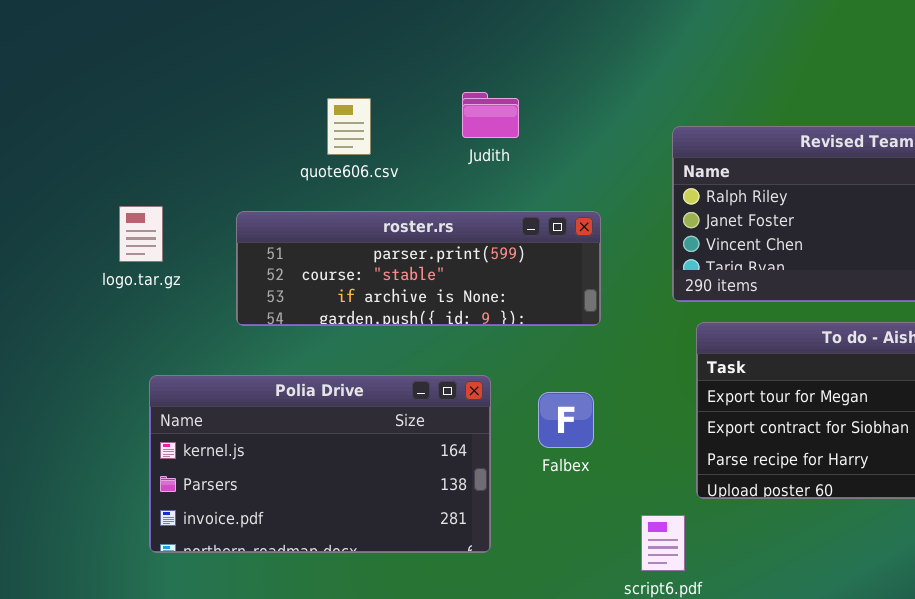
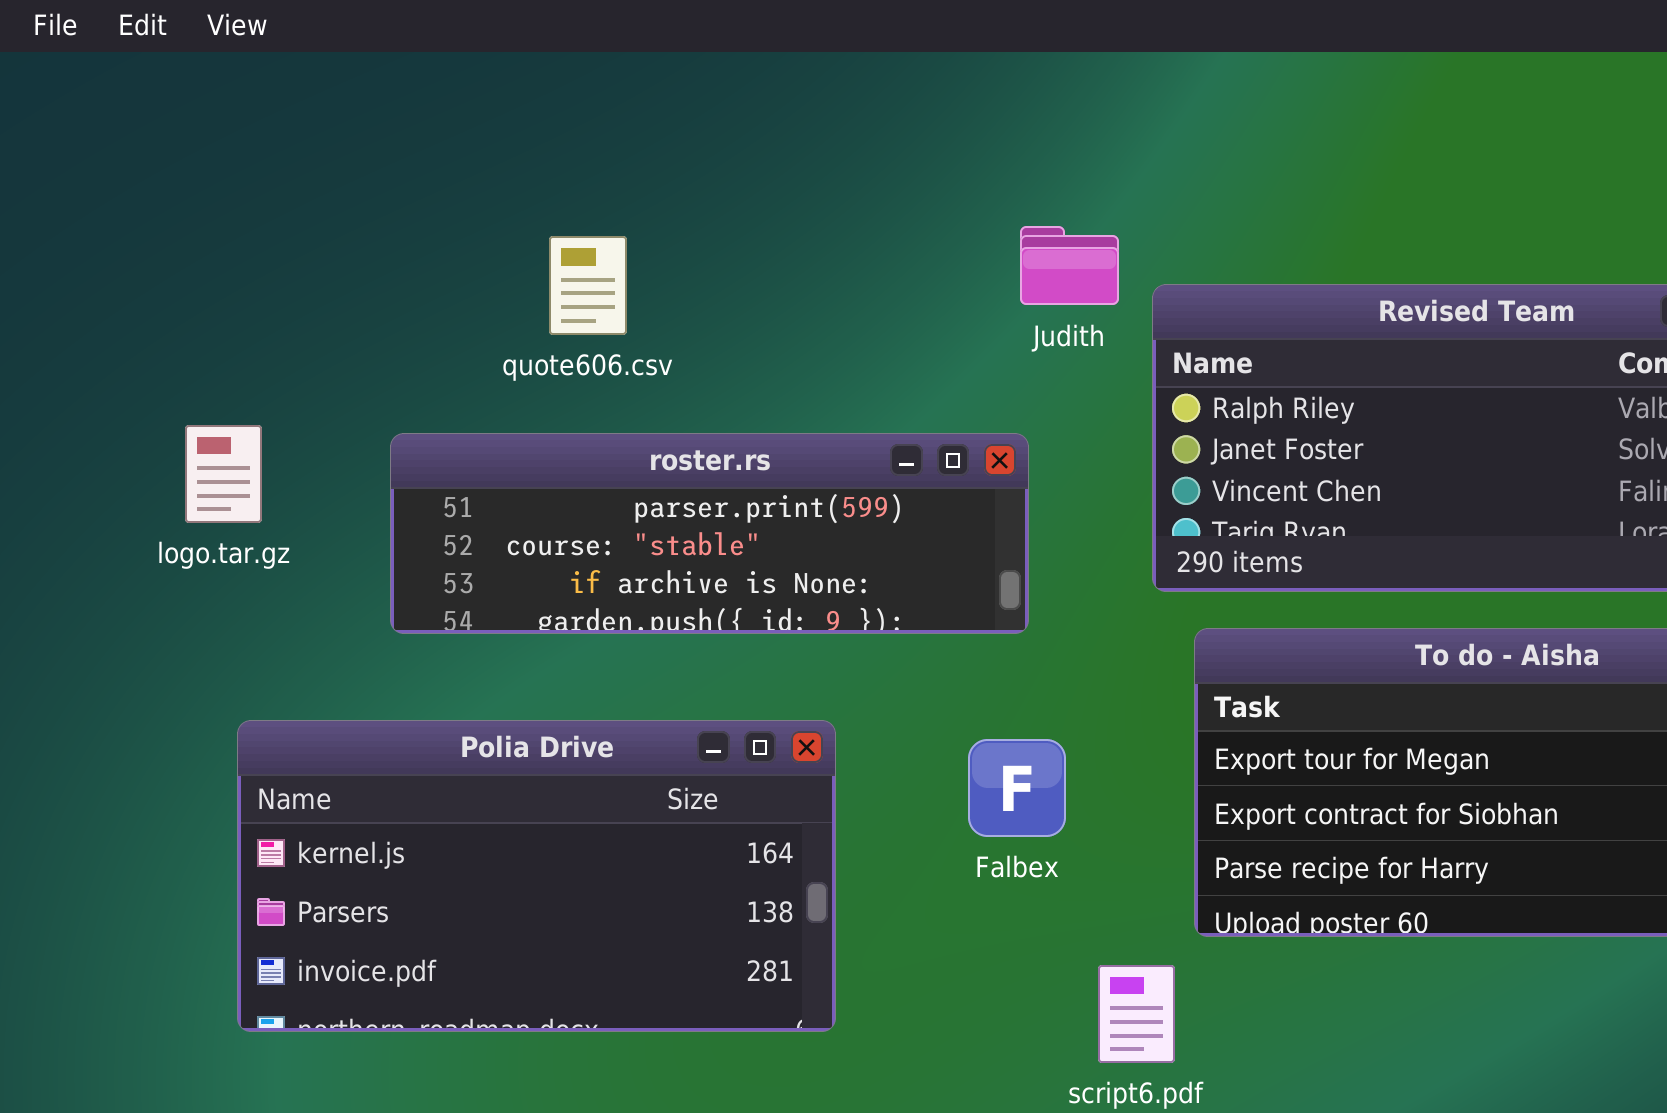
Judith: [462,92,519,138] -> [1020,226,1119,305], moved
Falbex: [538,392,594,448] -> [968,739,1066,837], moved

